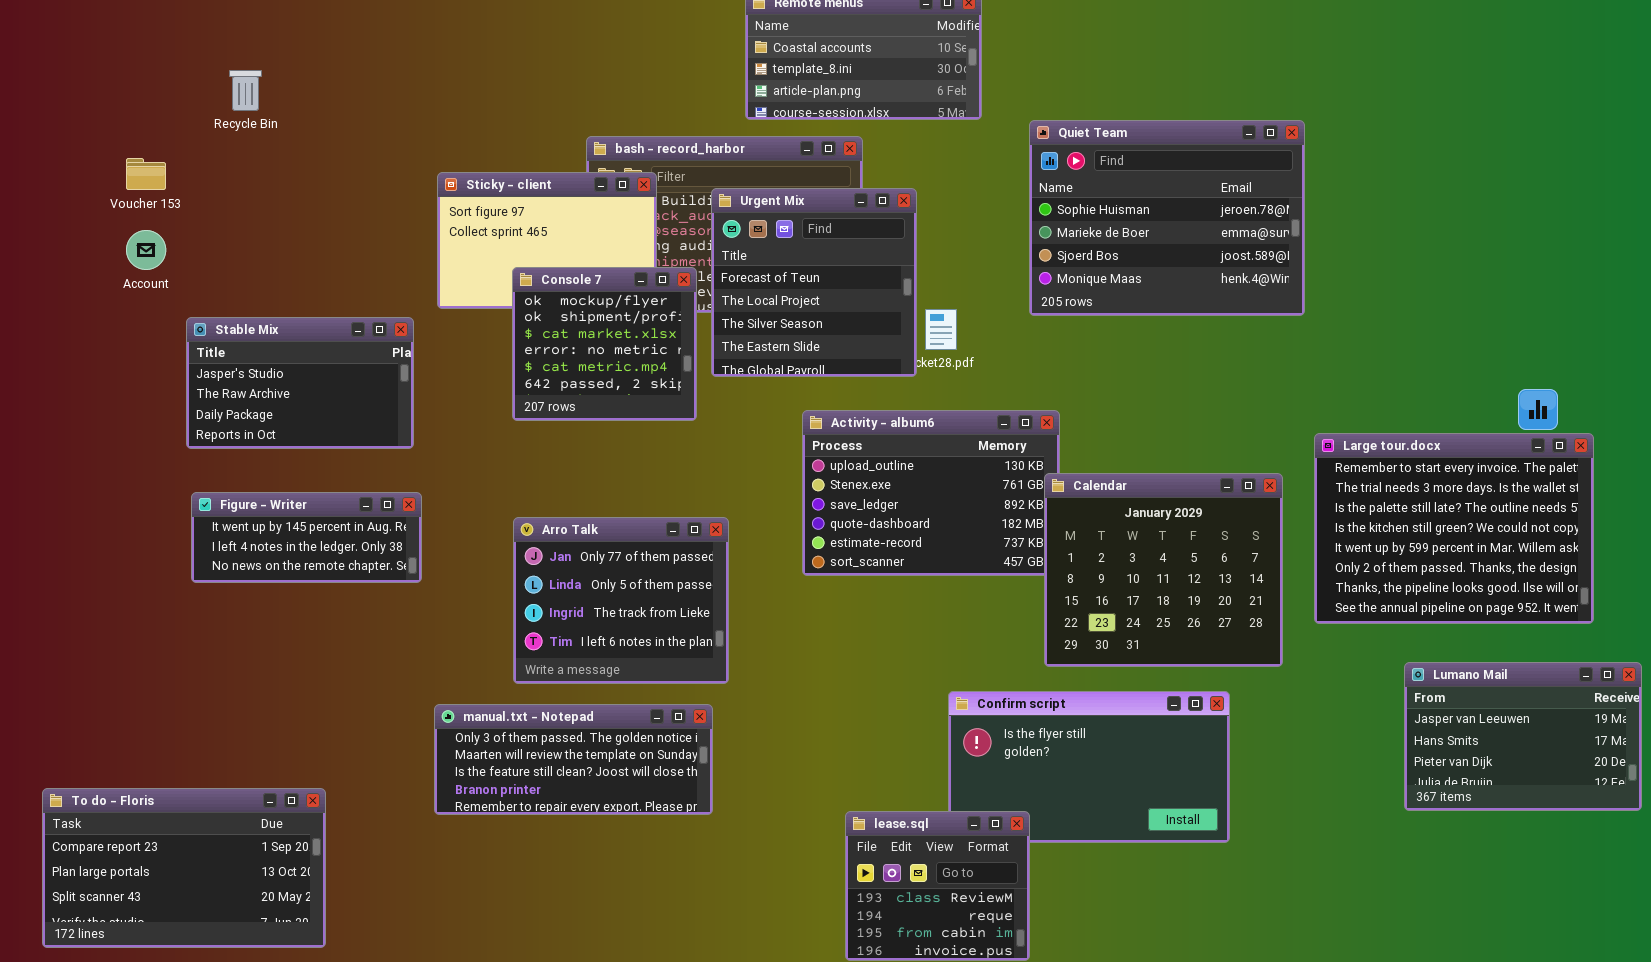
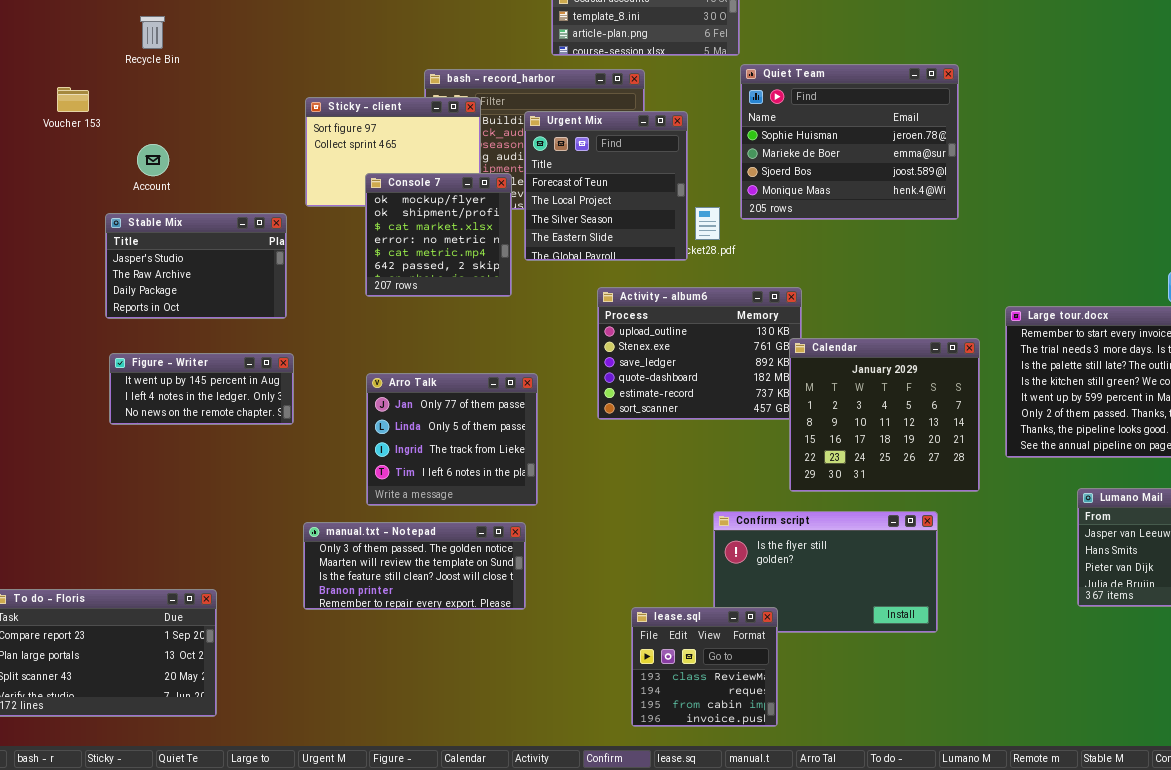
Quiet Team: [1029,120,1305,316] -> [740,64,959,220], moved
Account: [126,230,166,270] -> [137,144,169,176], moved

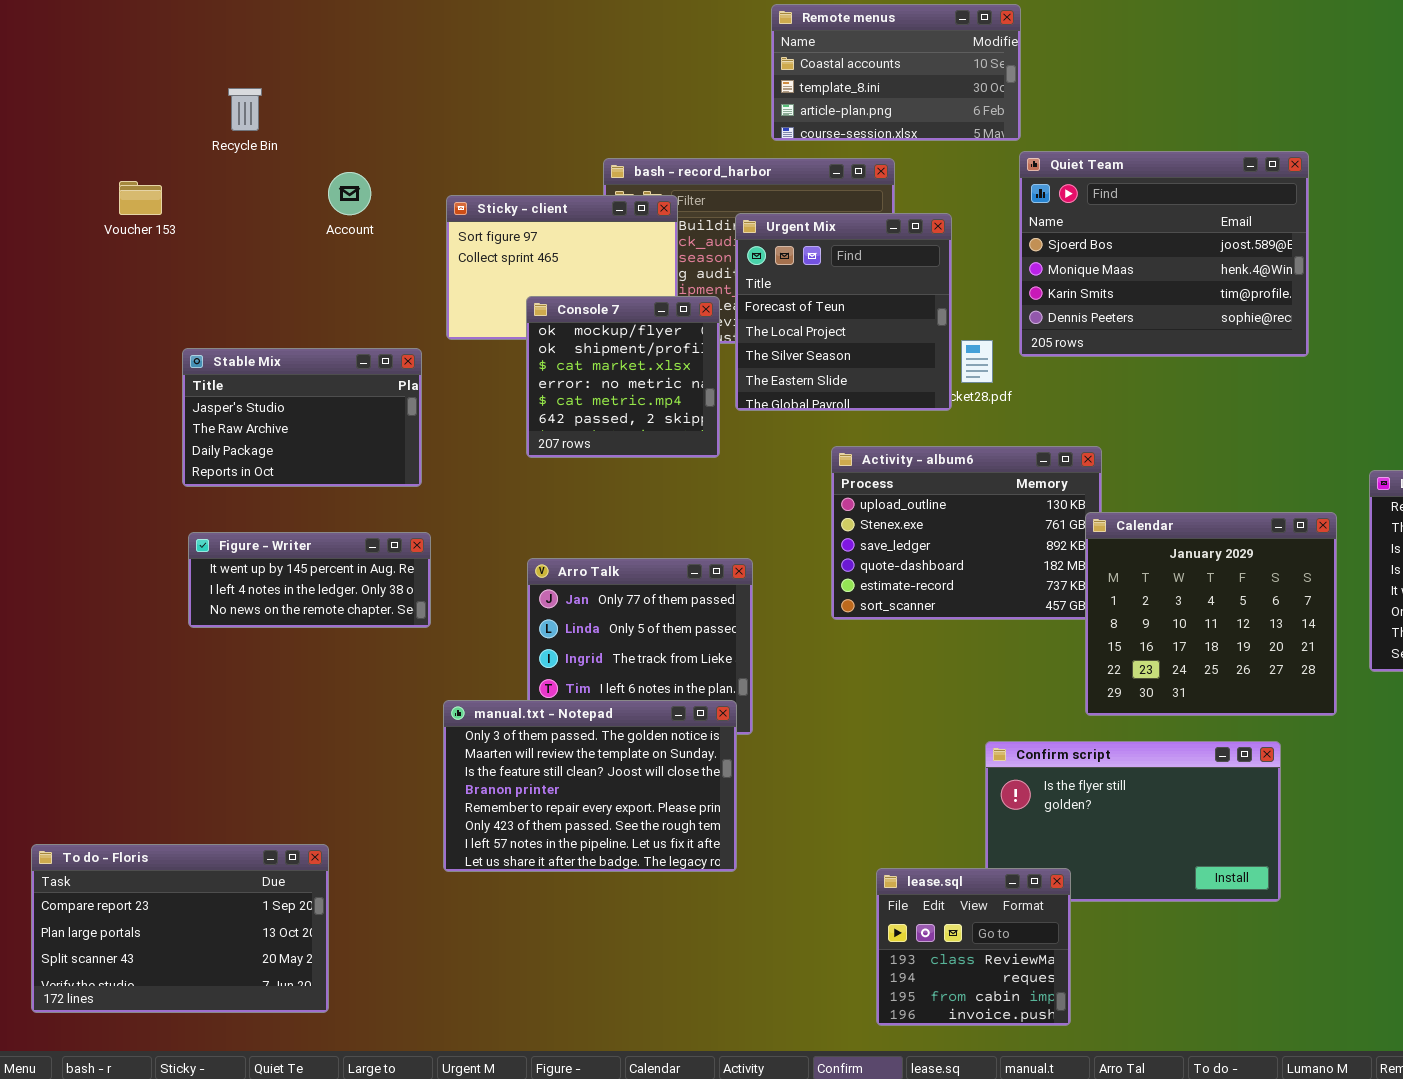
Quiet Team: [740,64,959,220] -> [1019,151,1309,357], scrolled down 2 rows
Account: [137,144,169,176] -> [328,172,371,215], moved
manual.txt - Notepad: [303,522,526,610] -> [443,700,737,872], resized

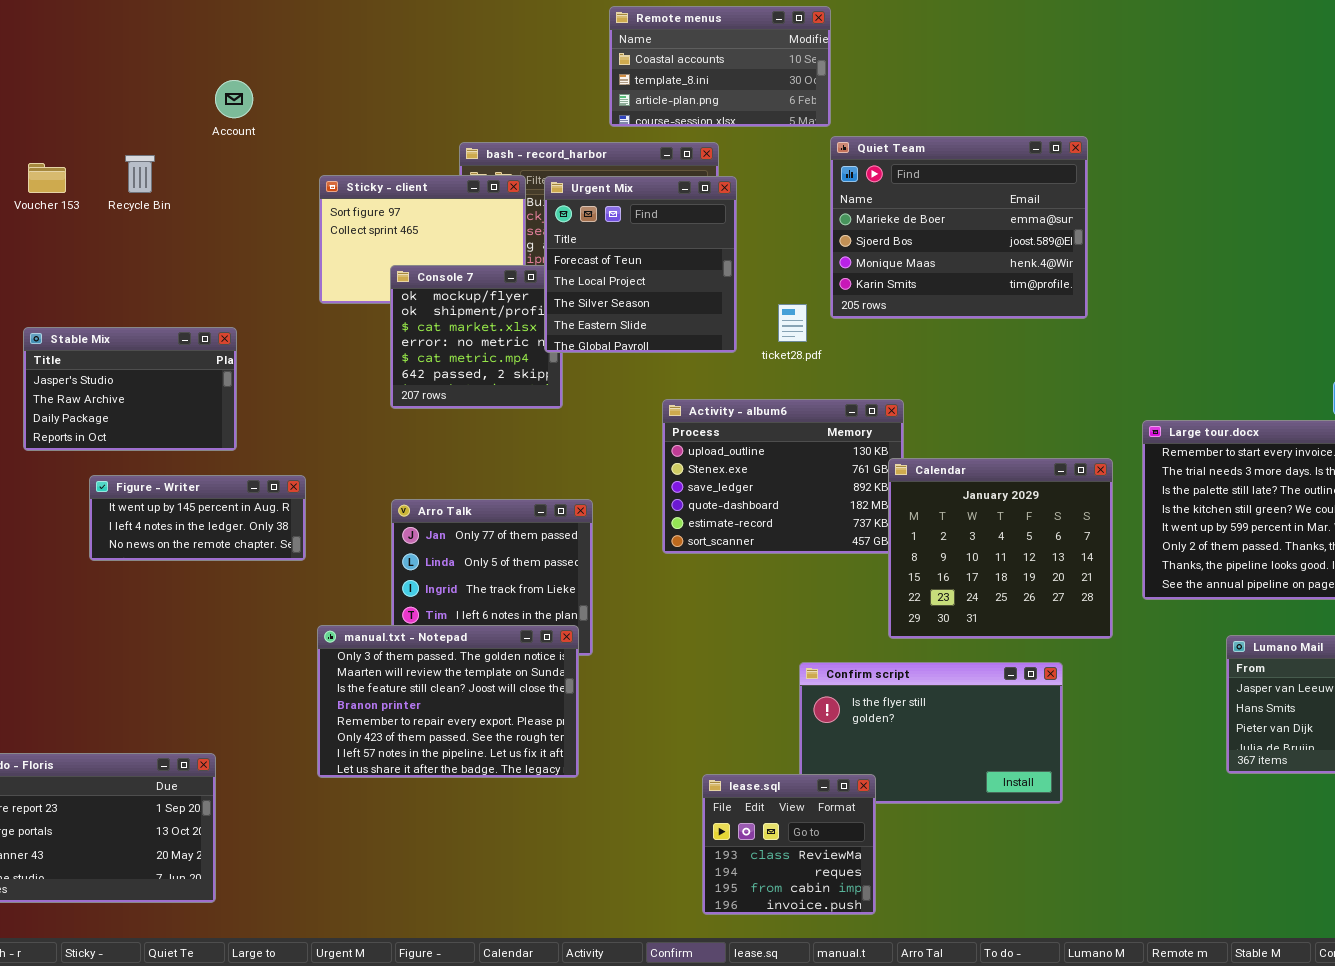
Recycle Bin: [228,88,262,131] -> [125,155,155,193], moved
Quiet Team: [1019,151,1309,357] -> [830,136,1088,319], scrolled up 1 row
Account: [328,172,371,215] -> [215,80,253,118], moved
Urgent Mix: [735,213,952,411] -> [544,176,737,353], moved
Stable Mix: [182,348,422,487] -> [23,327,237,451], moved

